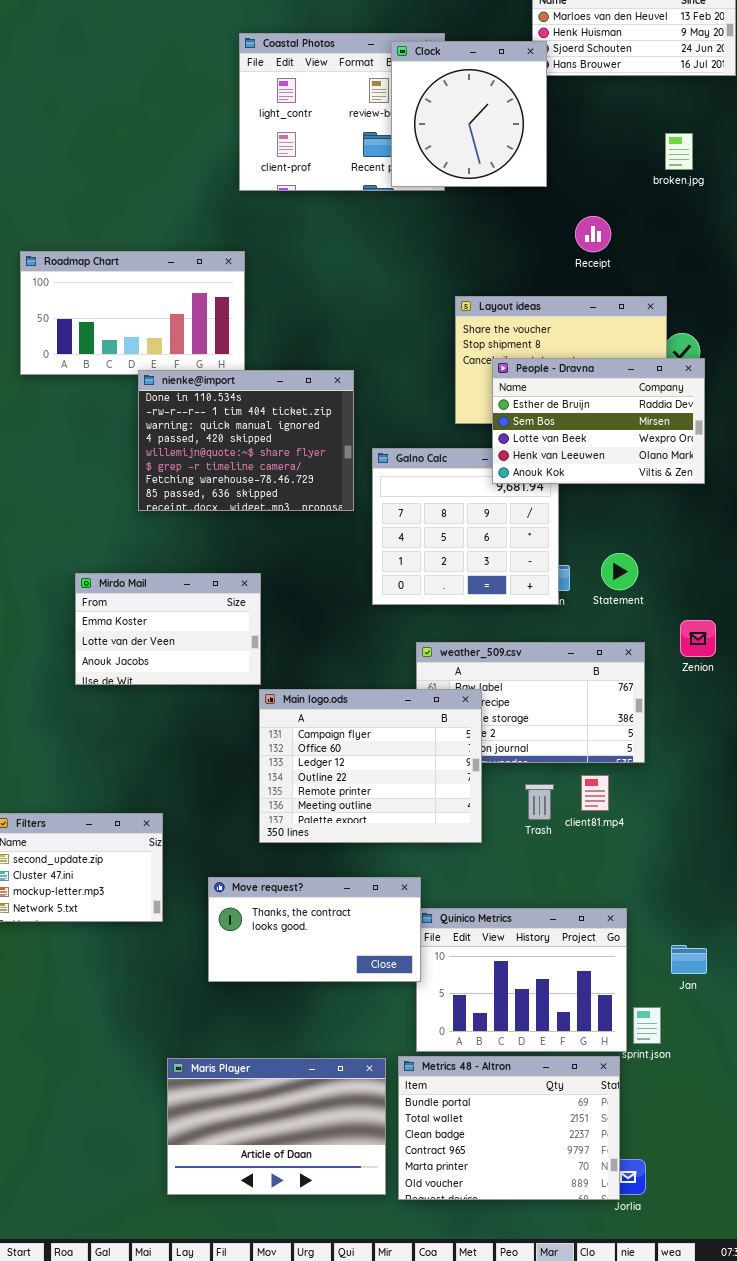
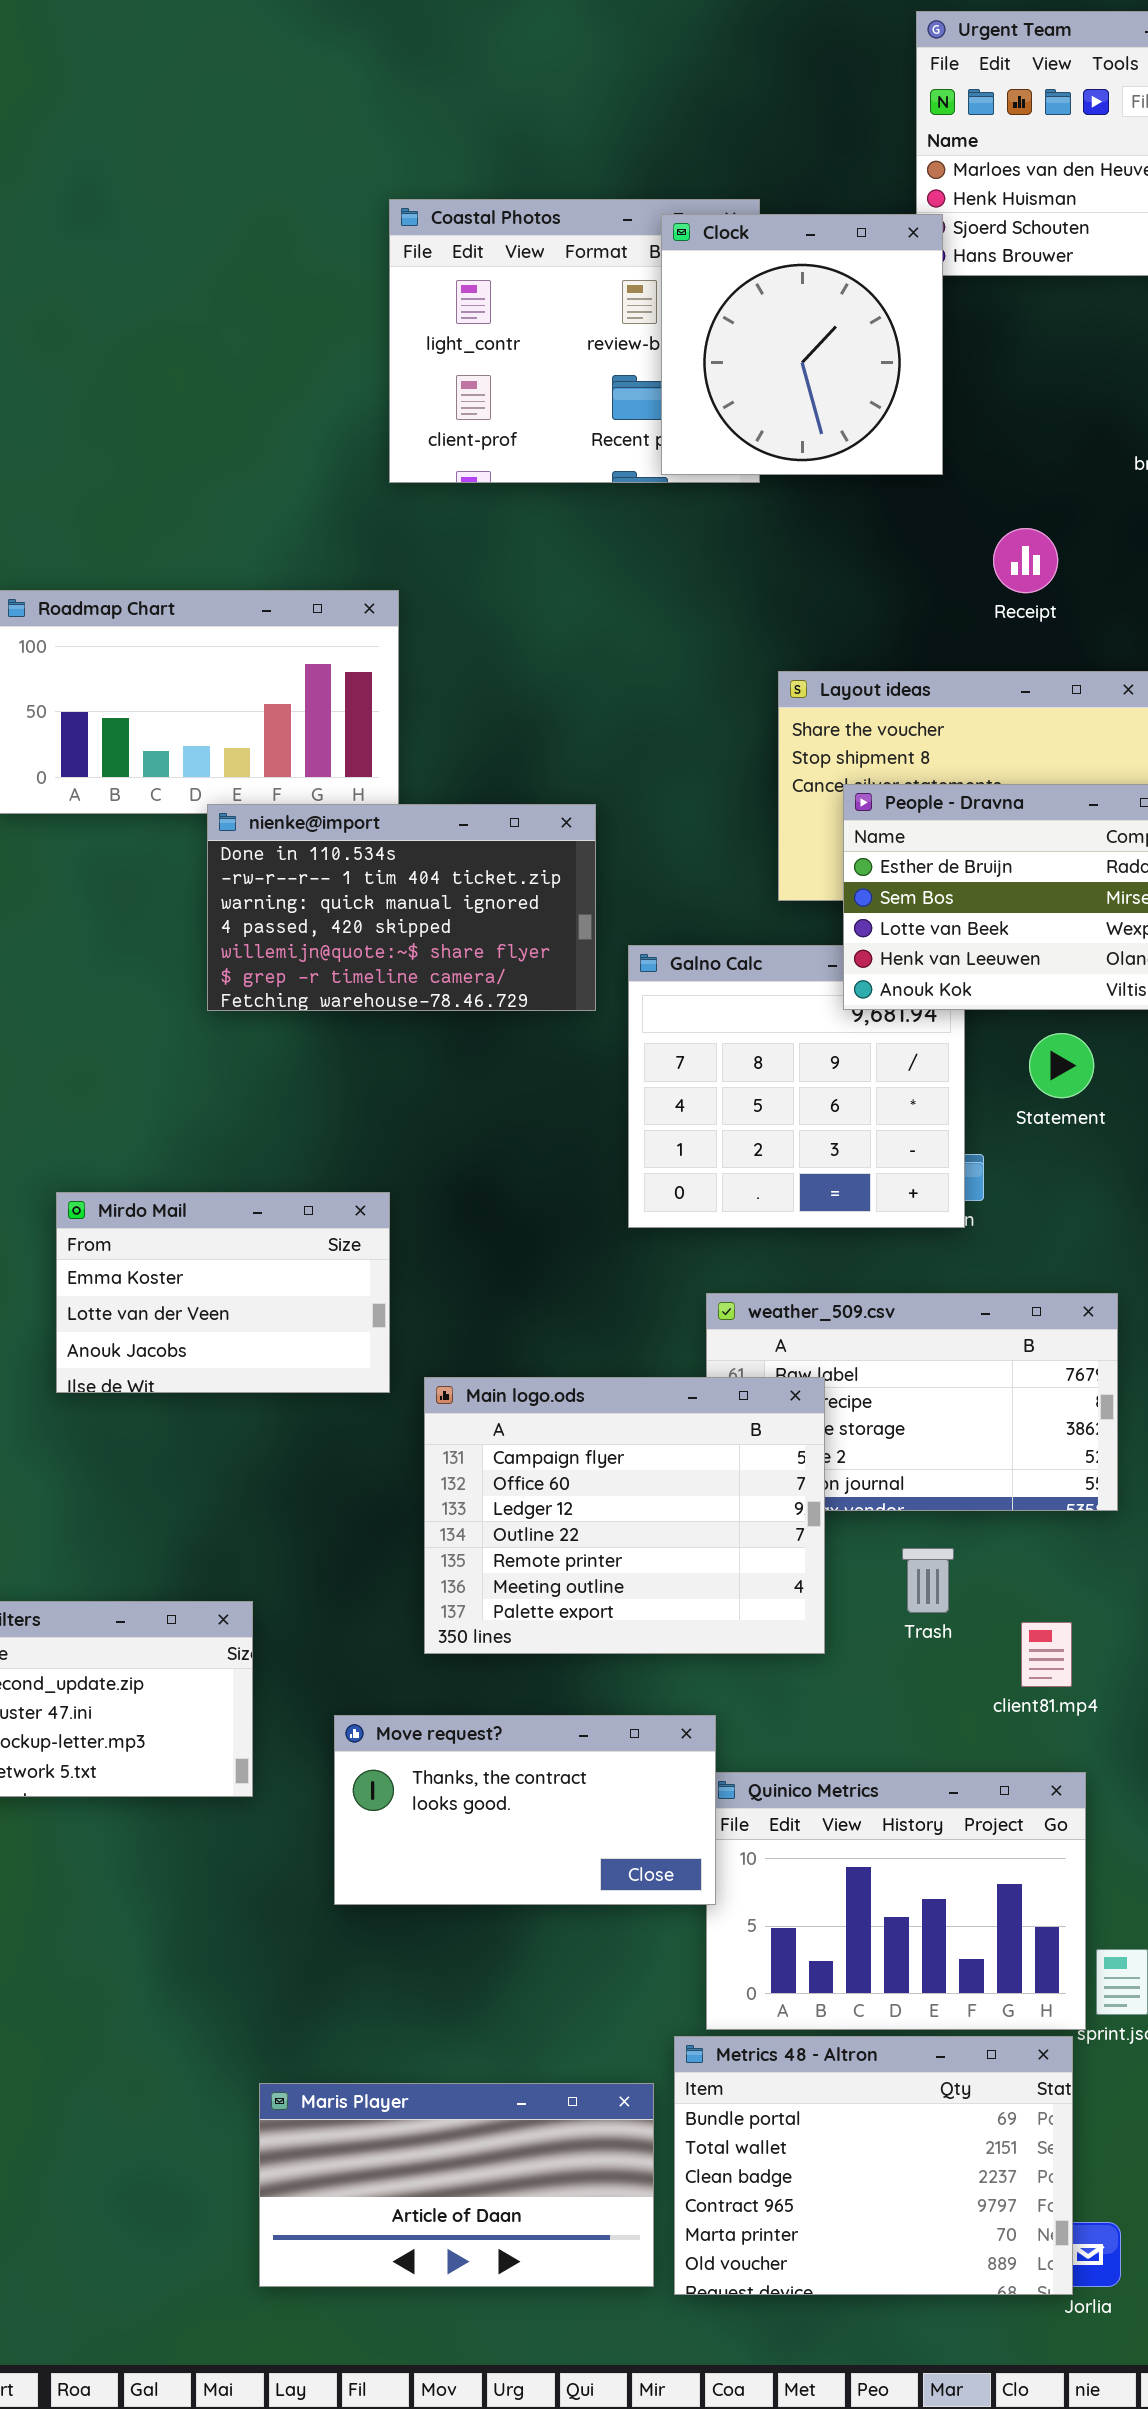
nienke@import: [138,370,354,511] -> [207,804,596,1011], resized
Statement: [601,553,638,590] -> [1029,1033,1094,1098], moved
Mirdo Mail: [75,573,261,685] -> [56,1192,390,1393], moved
client81.mp4: [581,775,609,811] -> [1021,1622,1072,1687], moved
Maris Player: [167,1058,386,1195] -> [259,2083,654,2287], resized

